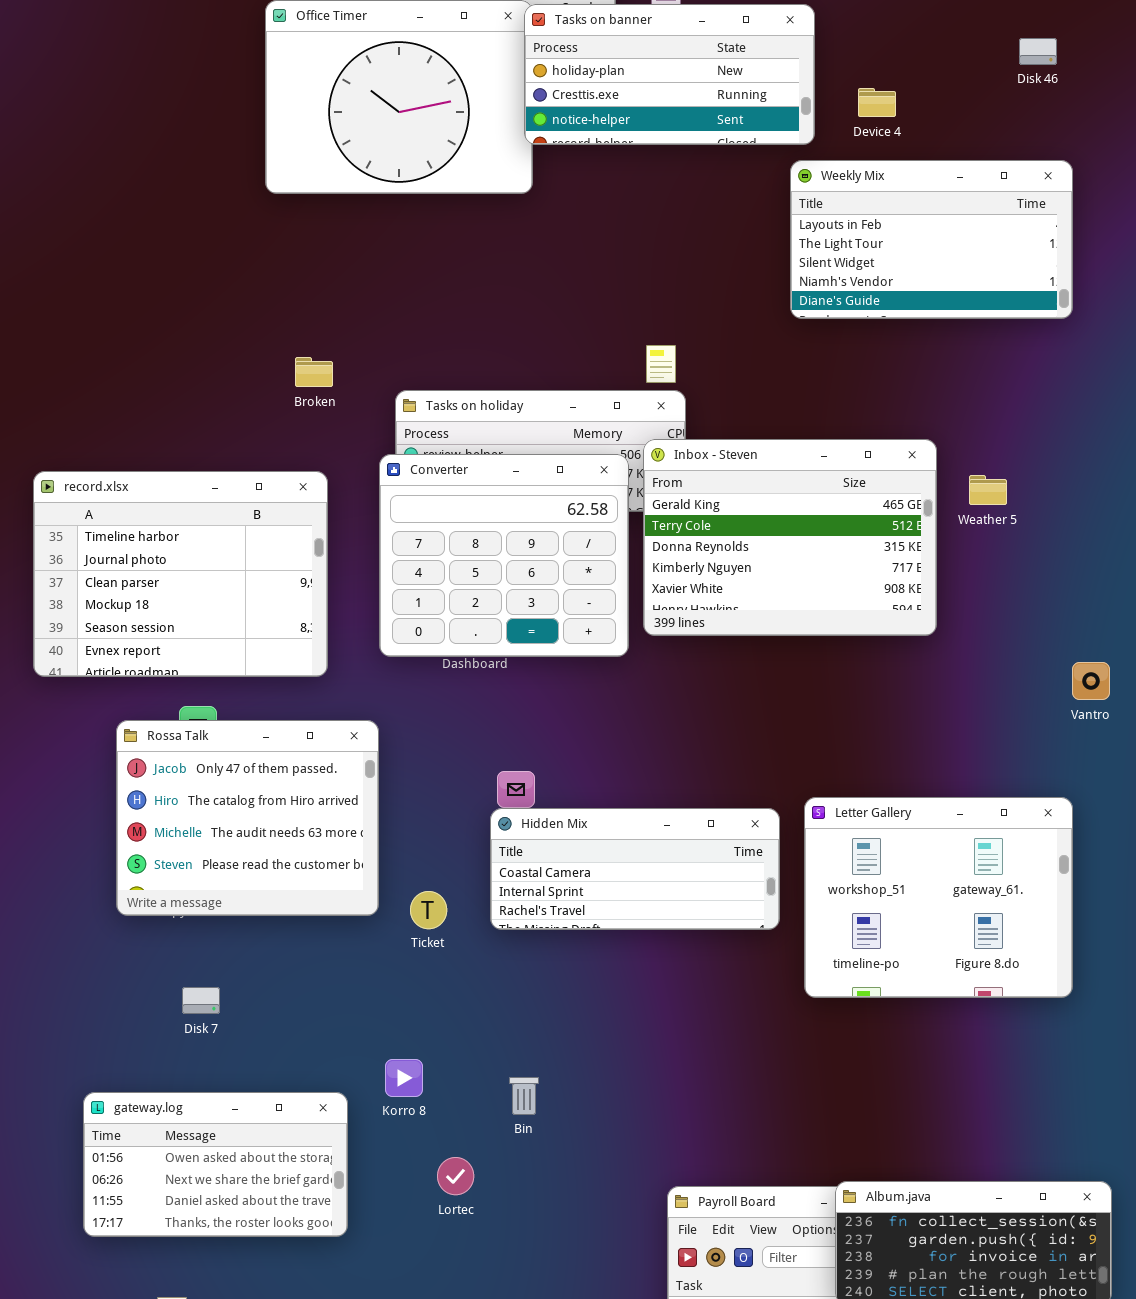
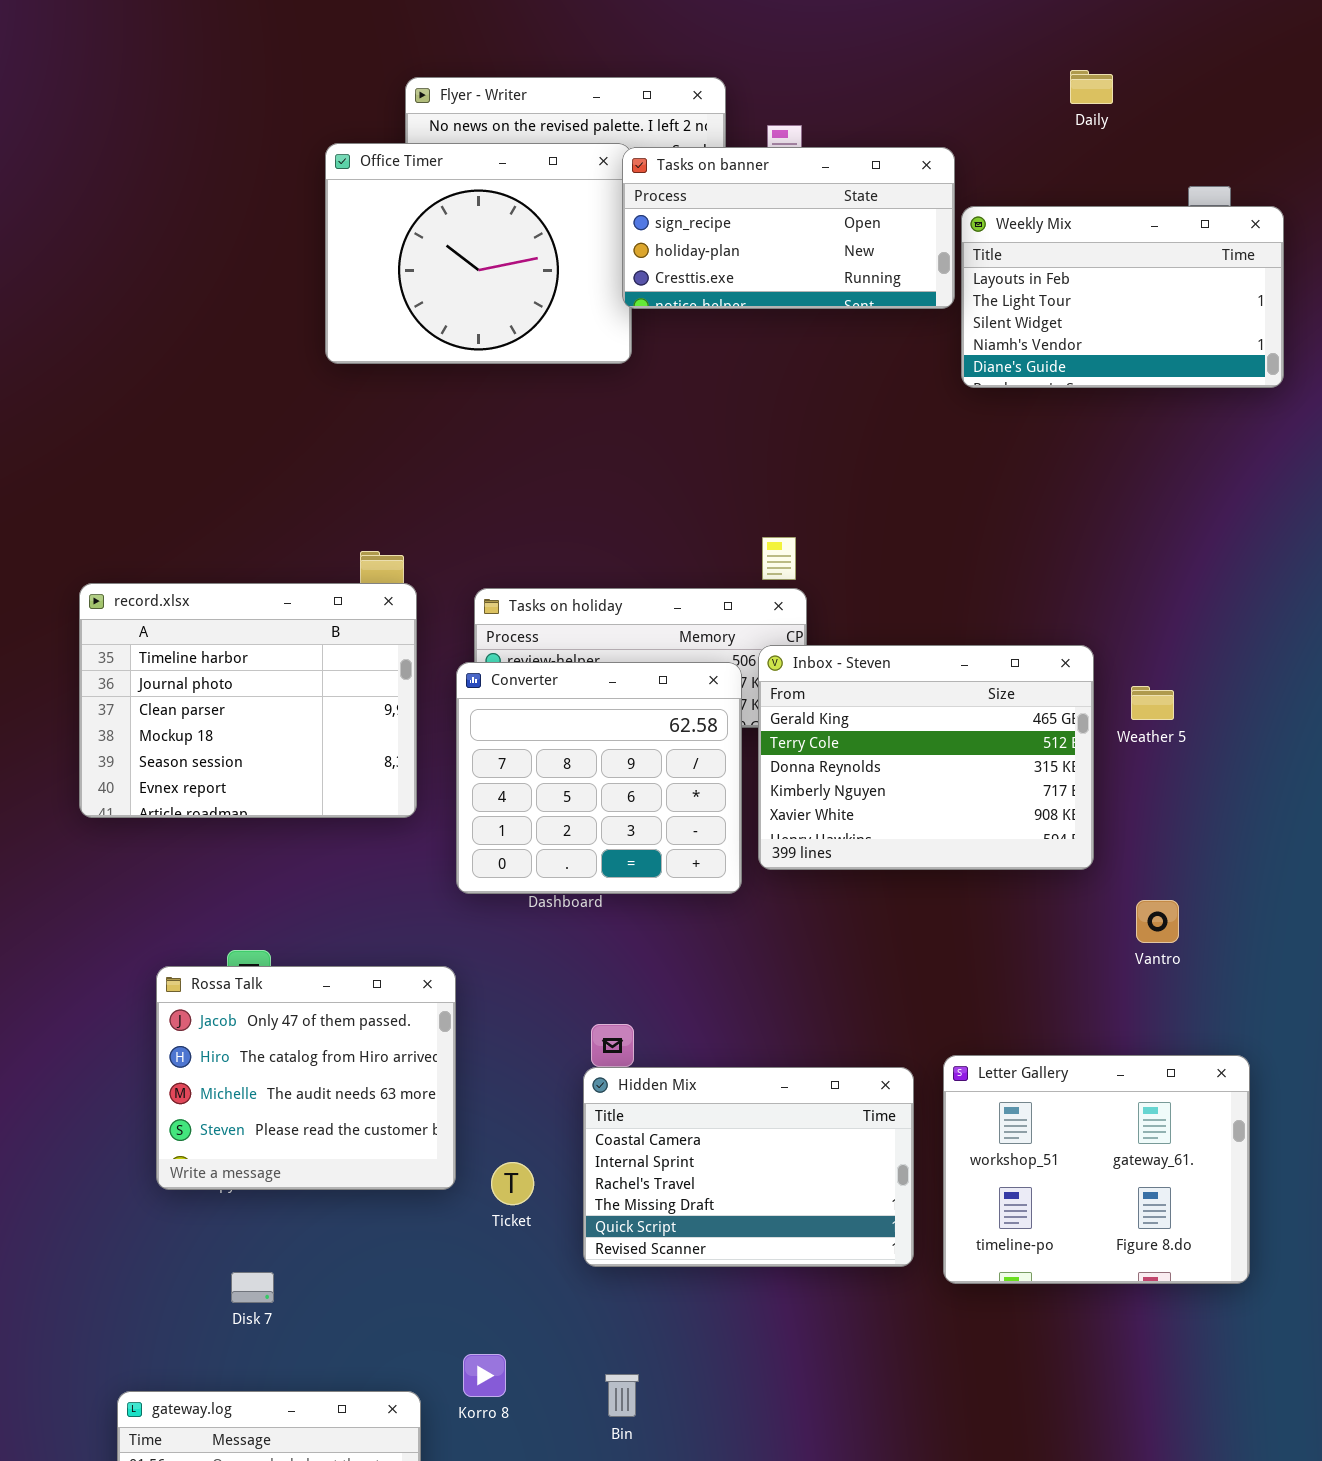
Tasks on banner: [524,4,815,145] -> [622,147,955,309], scrolled up 1 row
Weekly Mix: [790,160,1073,319] -> [961,206,1284,388], moved
record.xlsx: [33,471,328,677] -> [79,583,417,818], moved
Vantro: [1072,662,1110,700] -> [1136,900,1179,943], moved
Hidden Mix: [490,808,780,930] -> [583,1067,914,1267], resized

